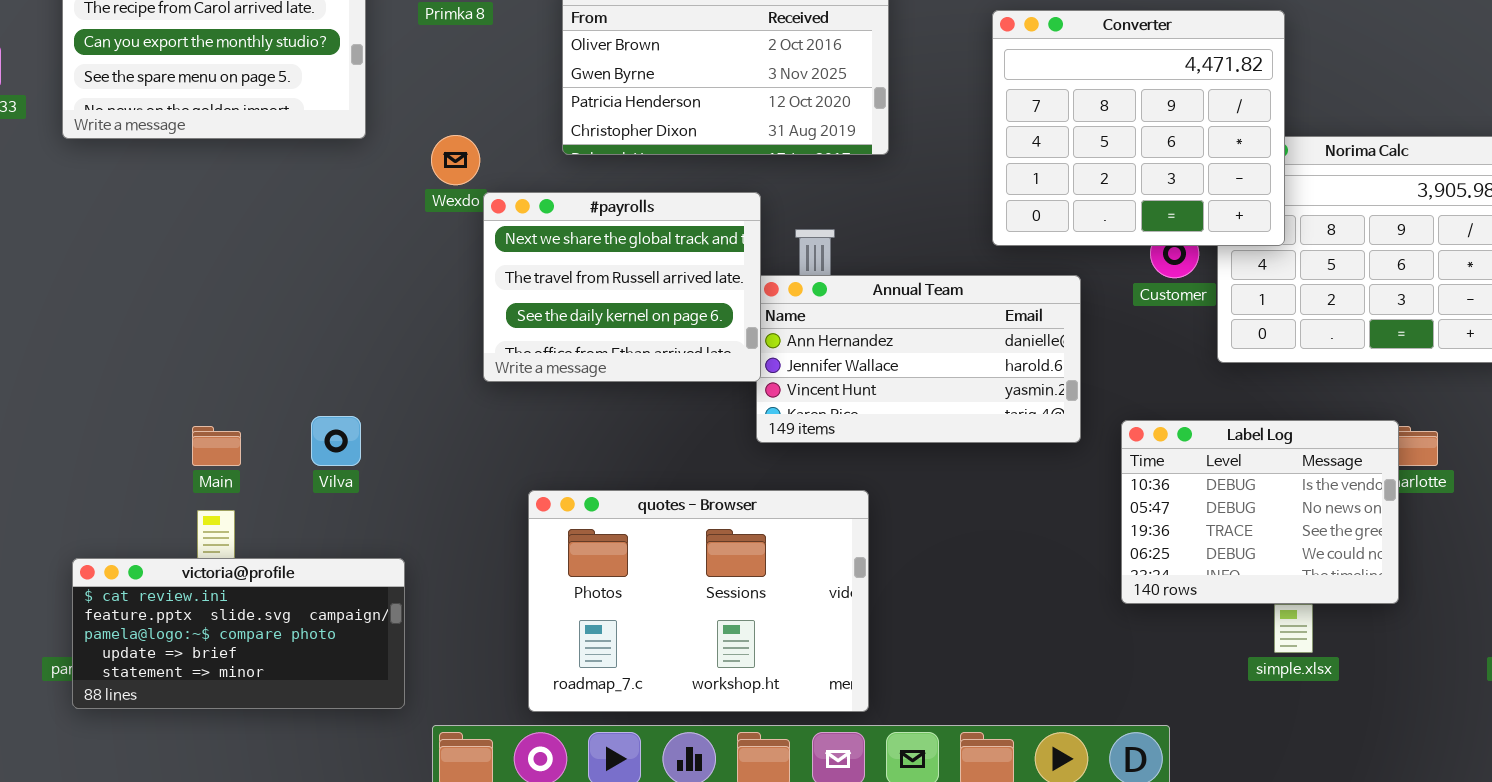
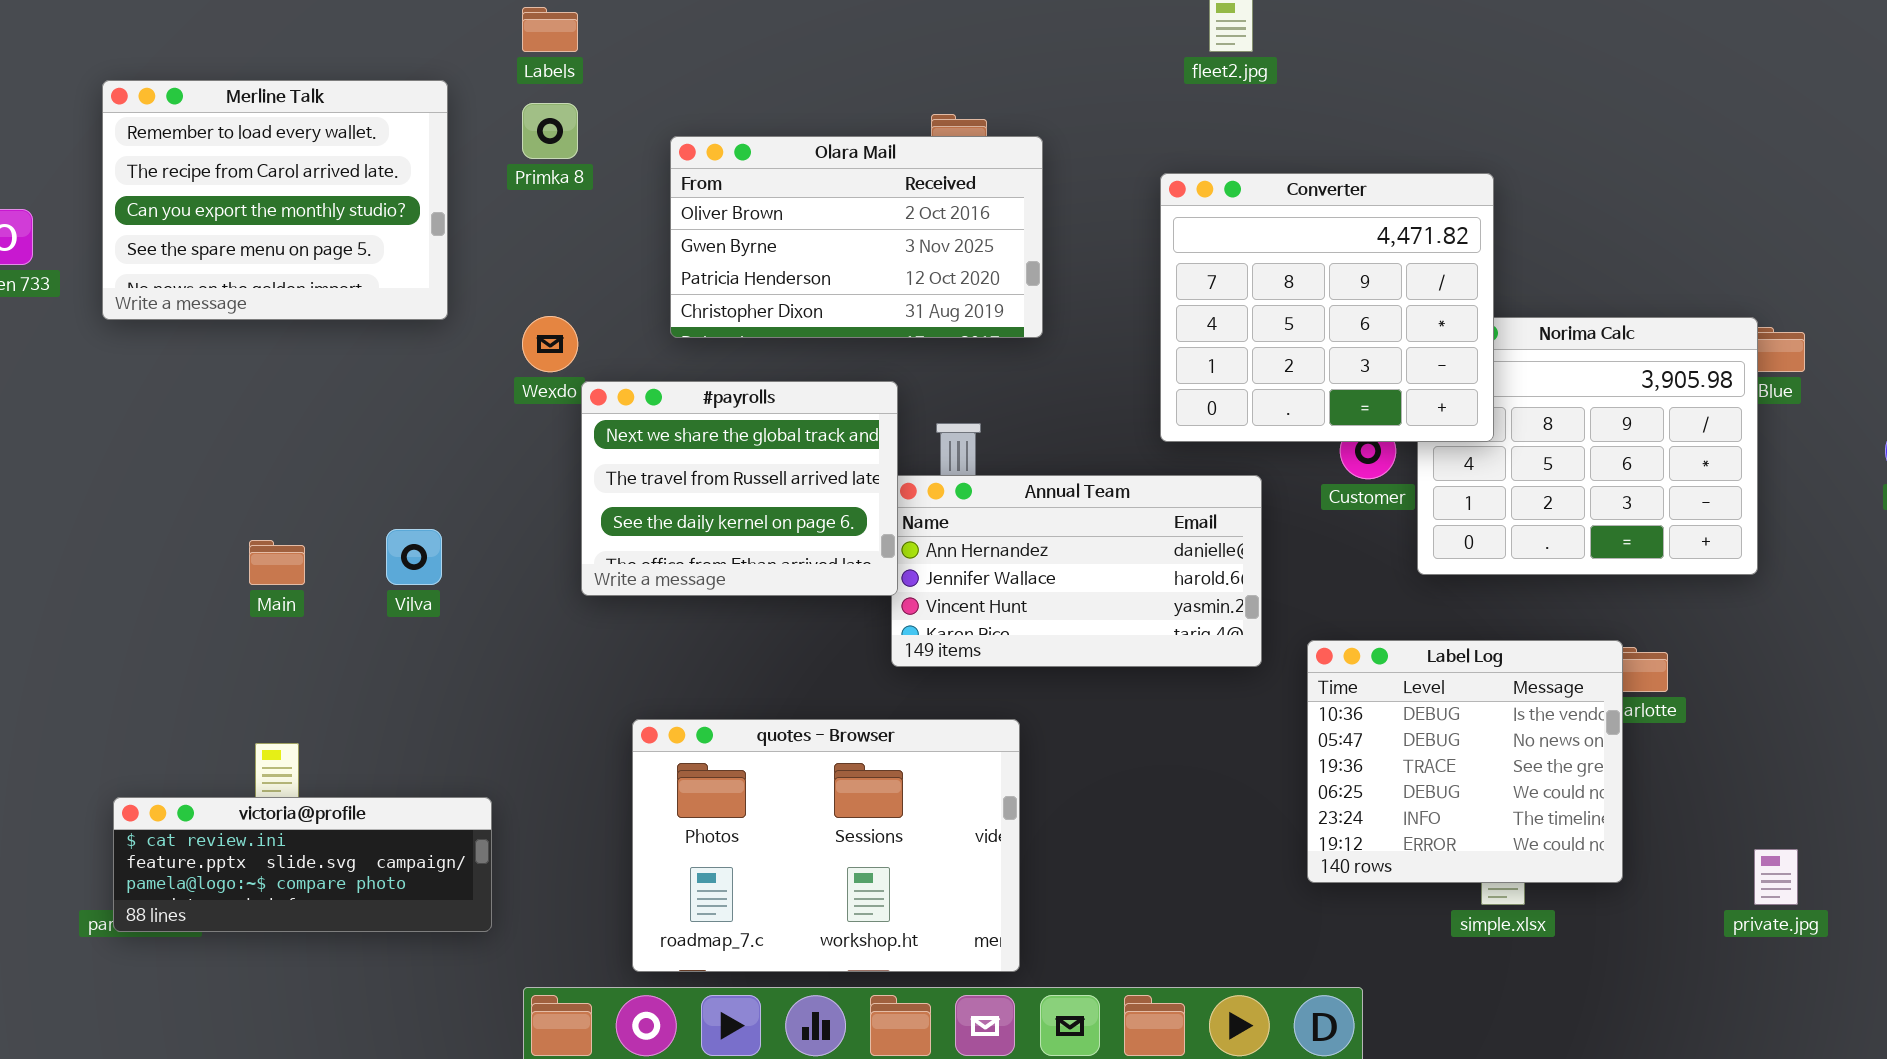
Vilva: [311,416,361,466] -> [386,529,442,585], moved
Label Log: [1121,420,1399,604] -> [1307,640,1623,883], resized
Main: [192,426,241,466] -> [249,540,305,585], moved
victoria@profile: [72,558,405,709] -> [113,797,492,932], resized

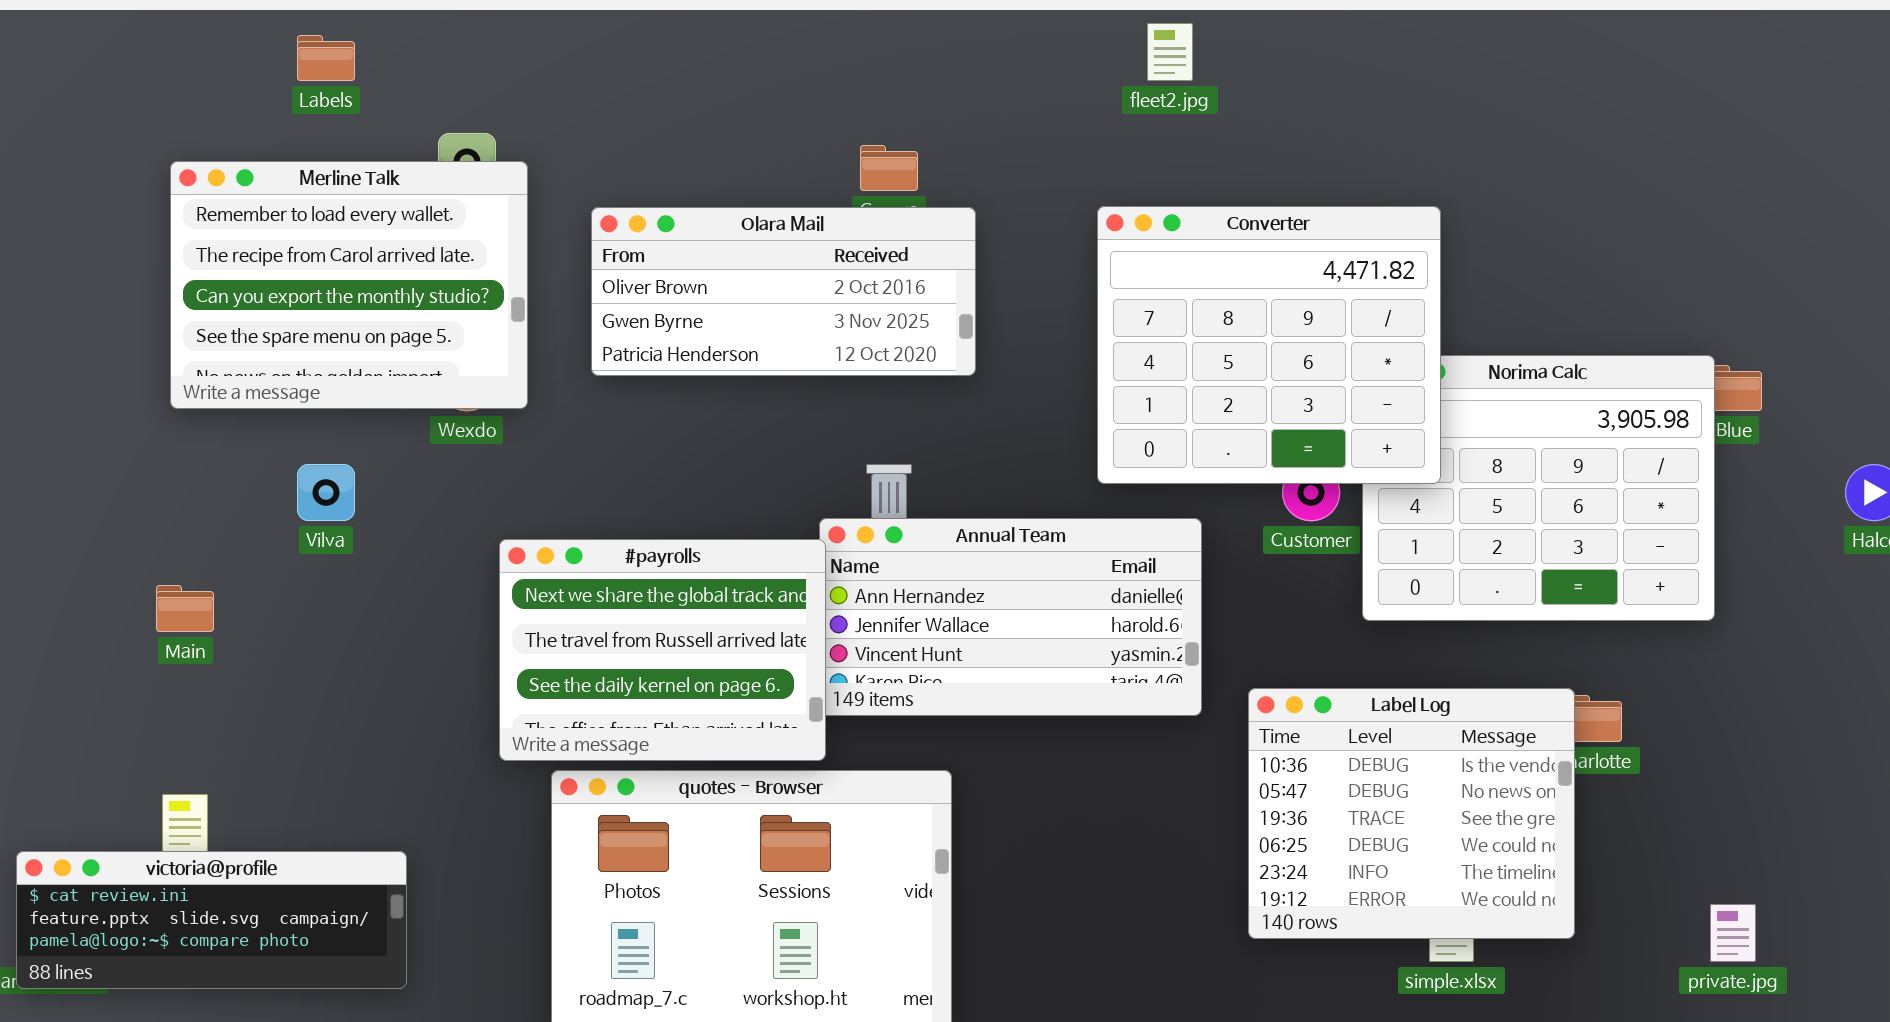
Labels: [522,7,578,52] -> [297,35,355,81], moved
Merline Talk: [102,80,448,320] -> [170,161,528,409], moved
Olara Mail: [670,136,1043,338] -> [591,207,976,376], resized
#payrolls: [581,381,898,596] -> [499,539,826,761], moved
Vilva: [386,529,442,585] -> [297,464,355,521], moved

